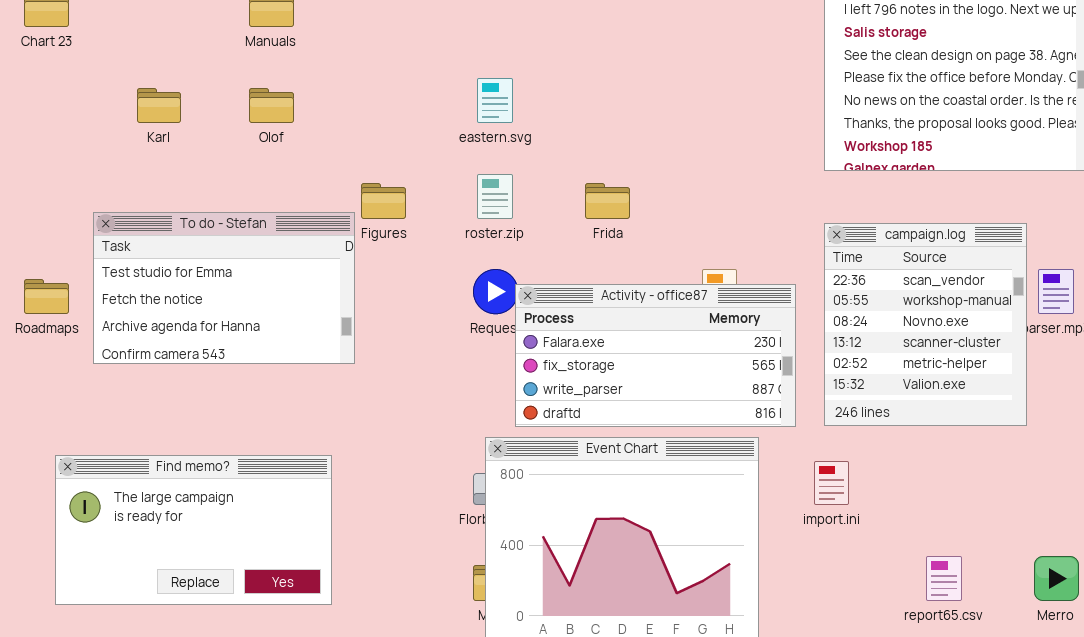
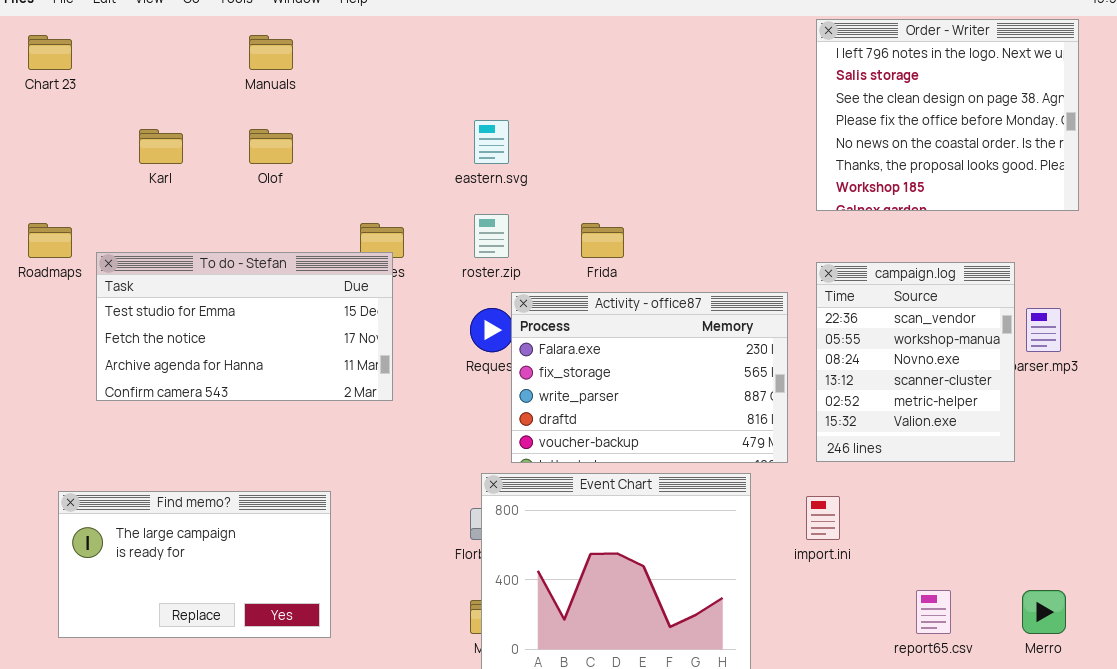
To do - Stefan: [93,212,355,364] -> [96,252,393,401], resized
Roadmaps: [24,279,69,314] -> [28,223,72,258], moved
Activity - office87: [515,284,796,427] -> [511,292,788,463], resized

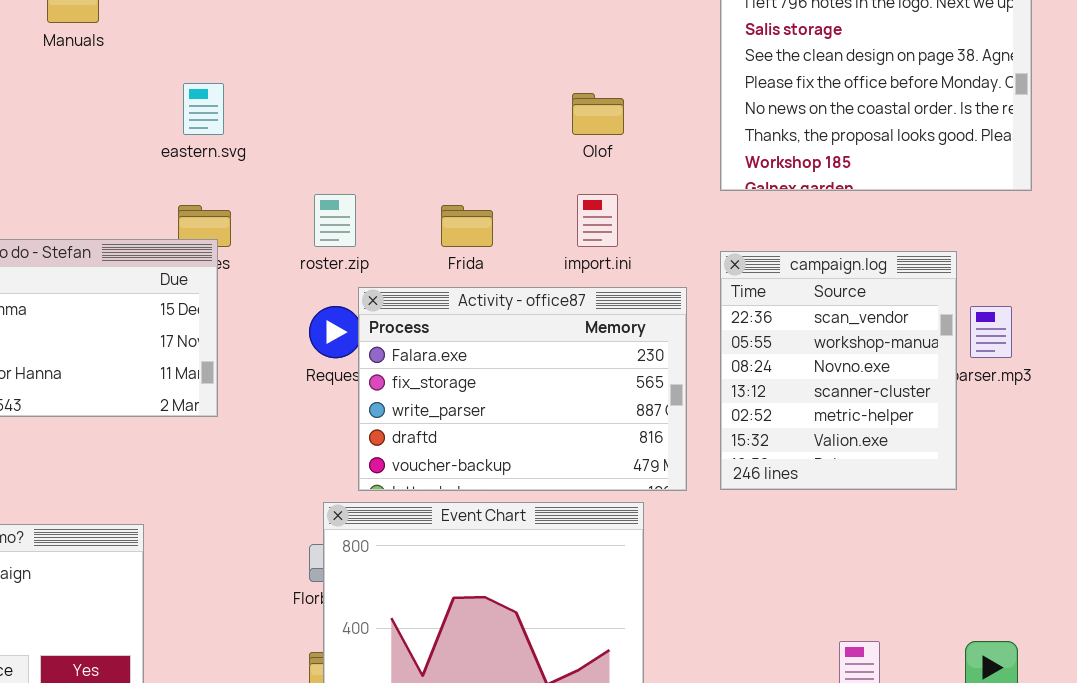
eastern.svg: [474,120,509,164] -> [183,83,224,135], moved
Olof: [249,129,293,164] -> [572,93,624,135], moved
import.ini: [806,496,840,540] -> [577,194,618,247], moved

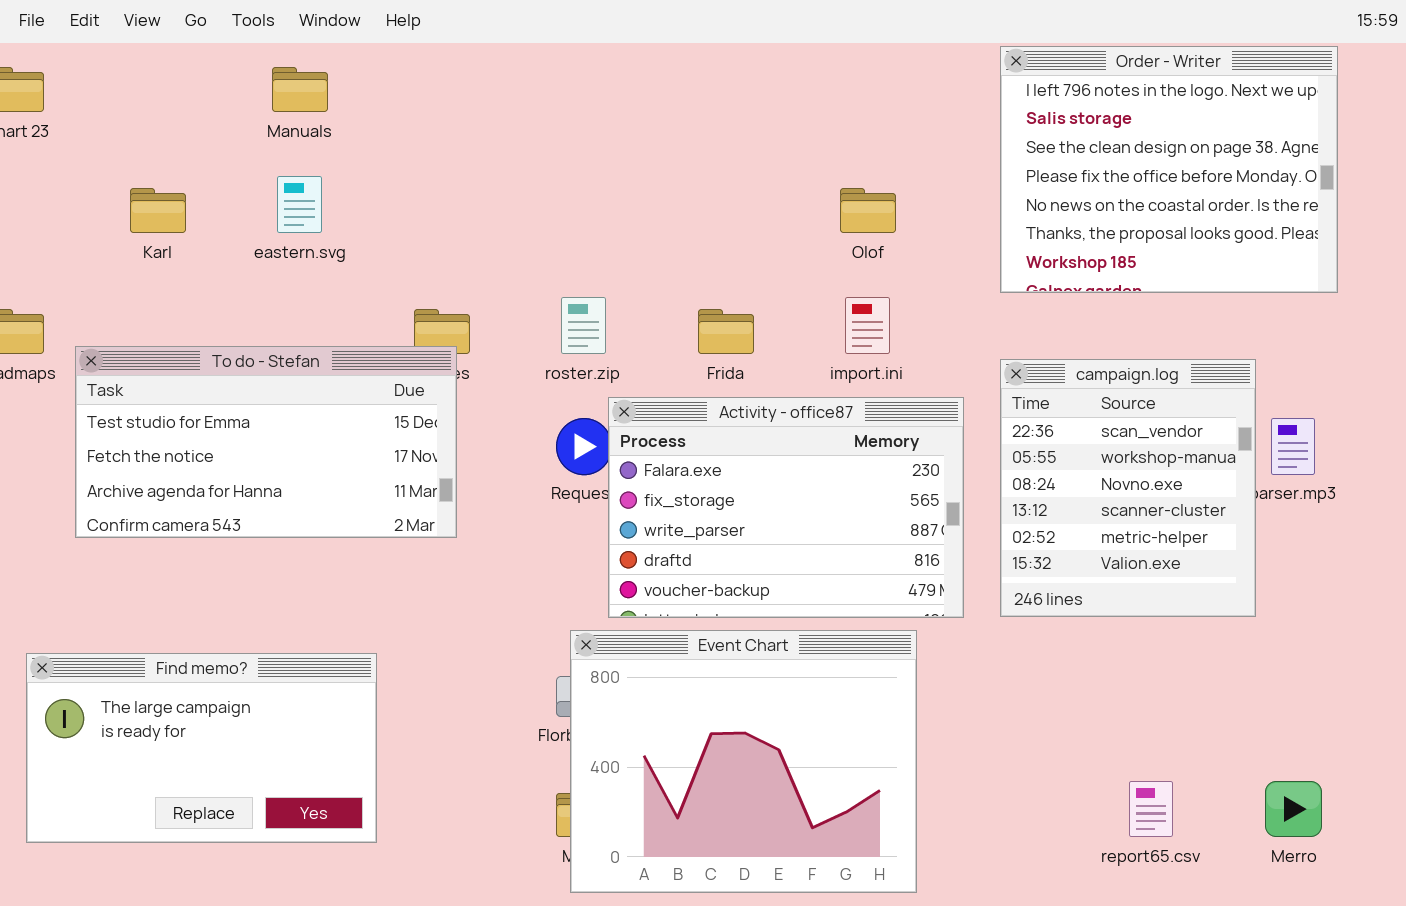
eastern.svg: [183,83,224,135] -> [277,176,322,233], moved

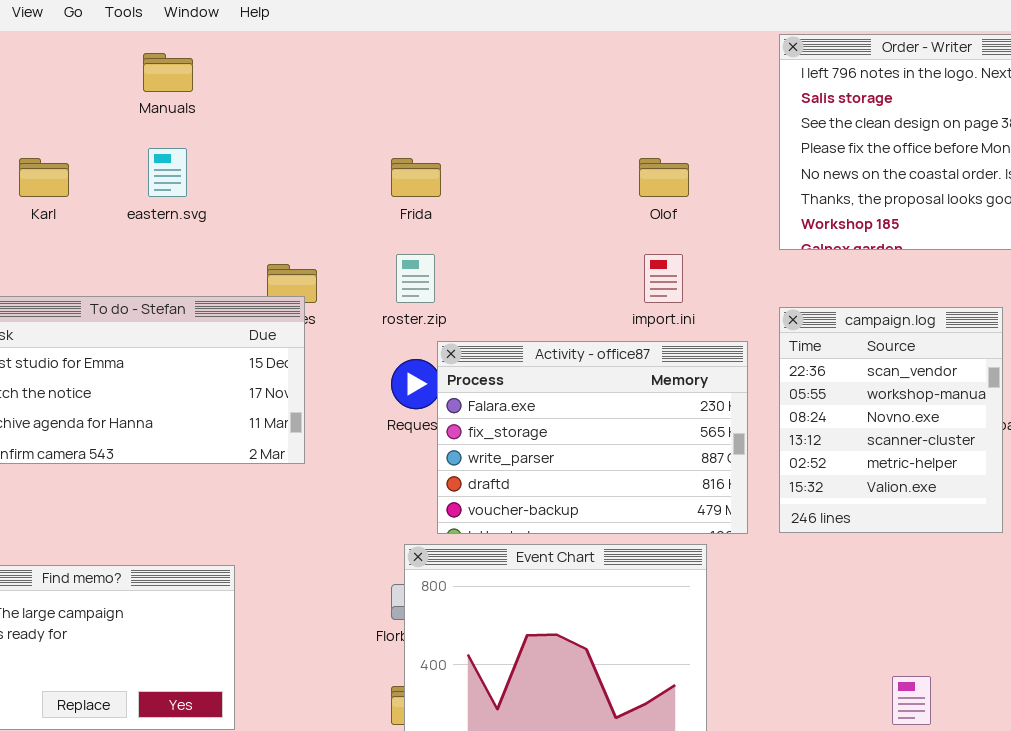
Frida: [698,309,754,354] -> [391,158,441,197], moved

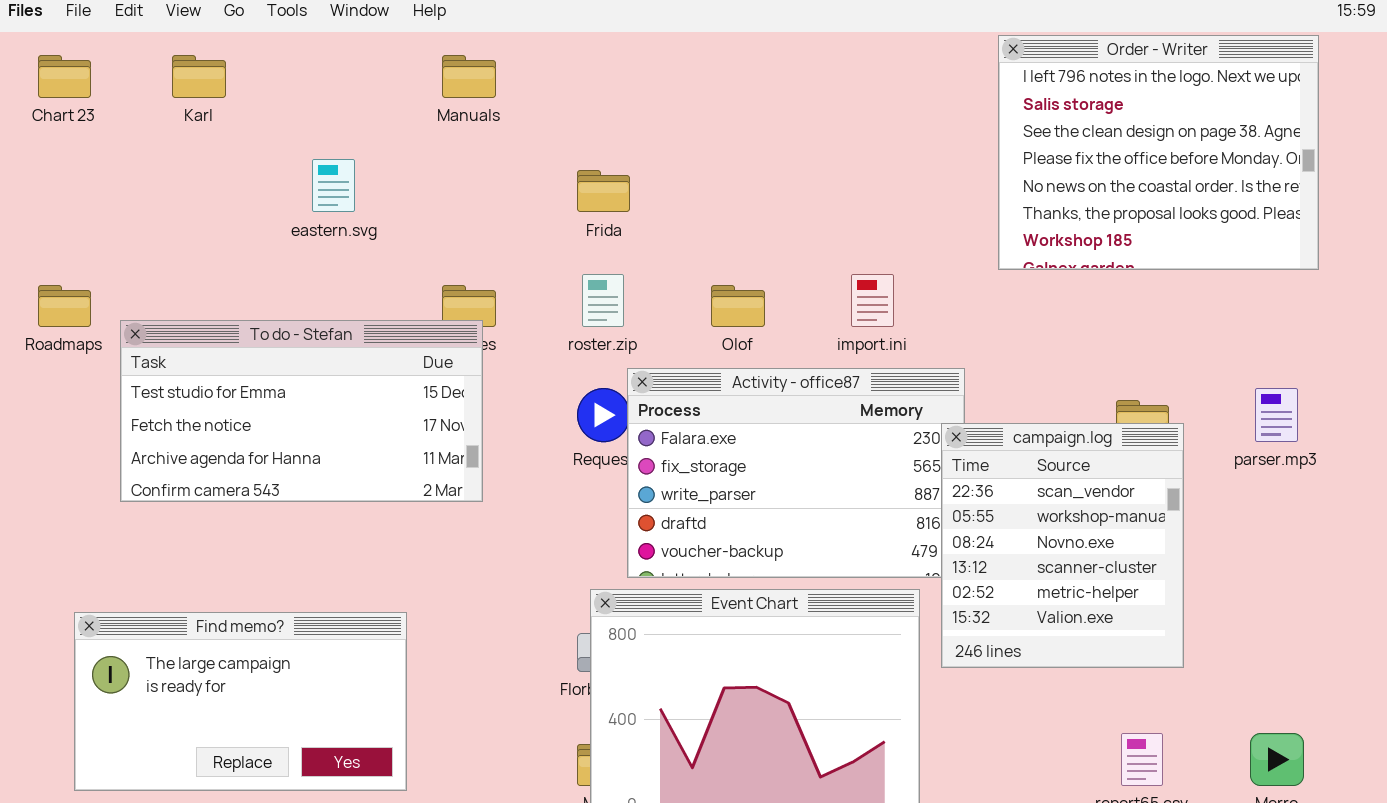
Manuals: [143,53,193,92] -> [442,55,496,98], moved
Karl: [19,158,69,197] -> [172,55,226,98], moved
Olof: [639,158,689,197] -> [711,285,765,327], moved
campaign.log: [779,307,1003,533] -> [941,423,1184,668], moved

